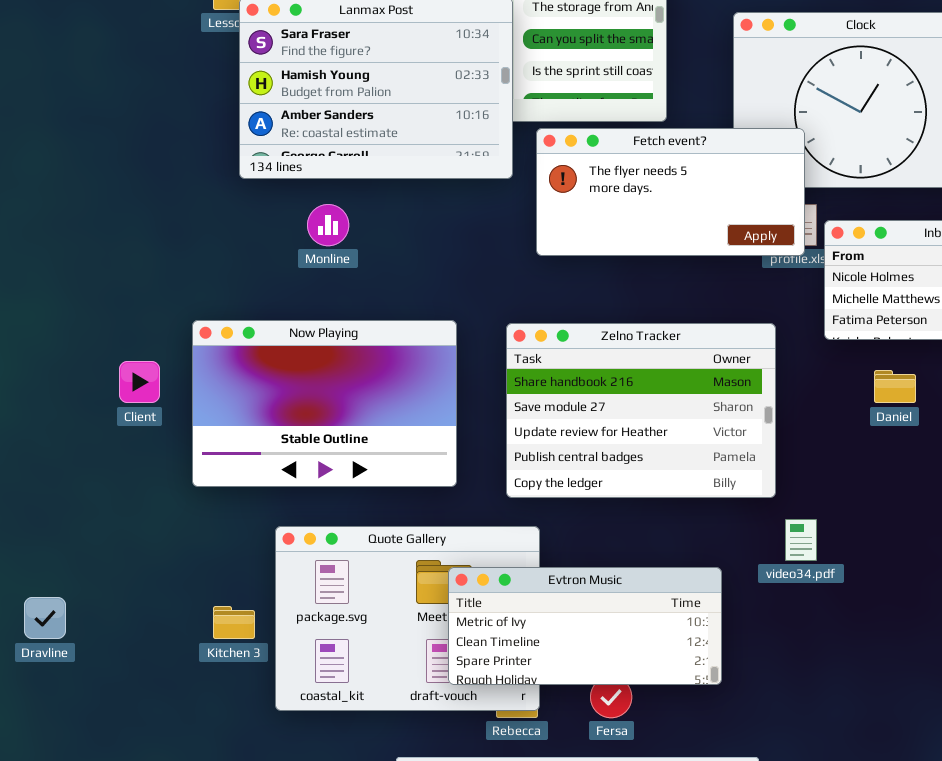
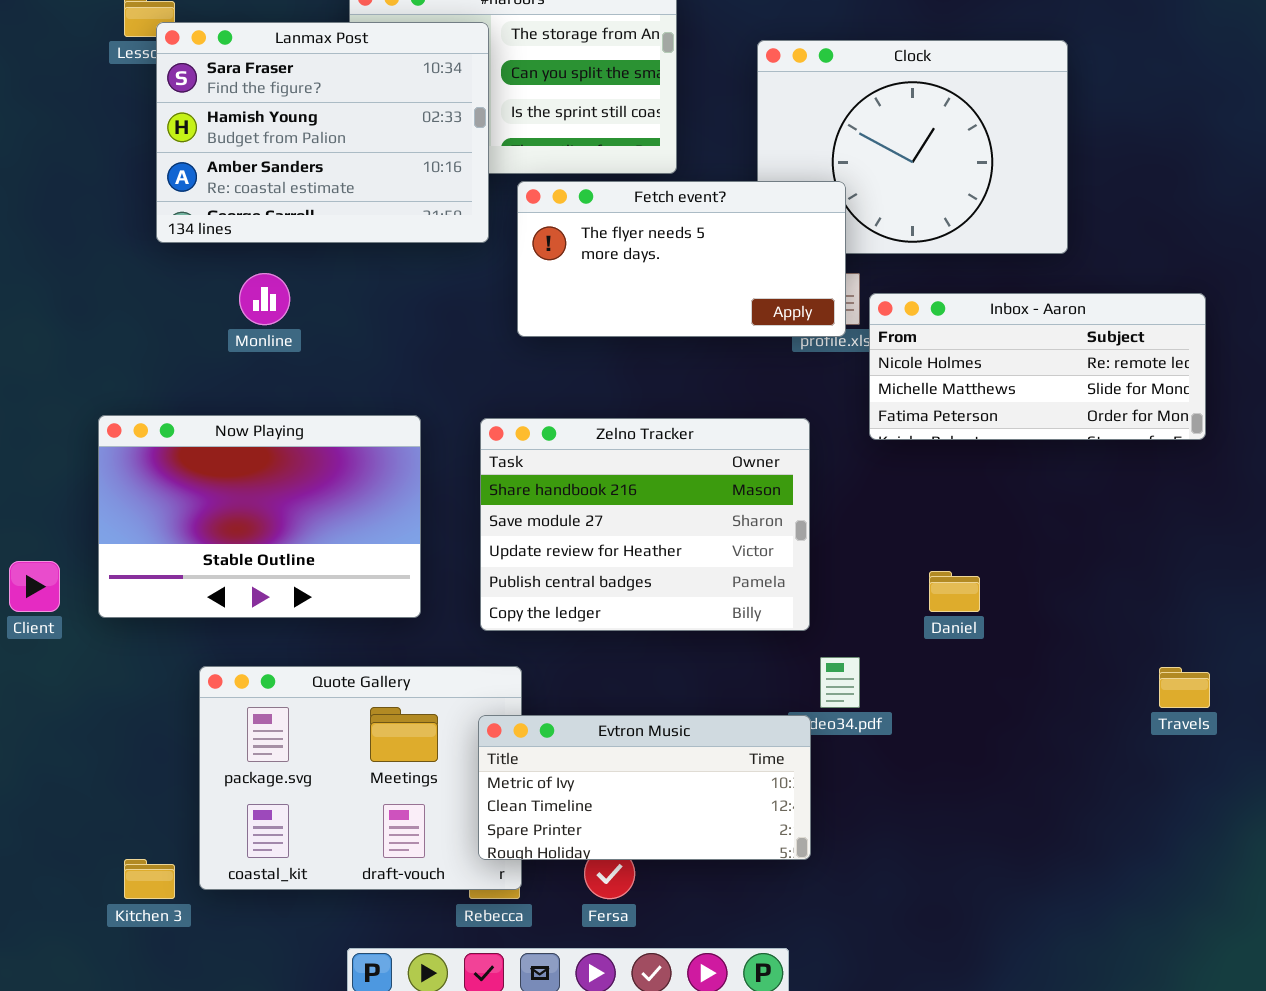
Client: [119,361,160,403] -> [9,561,60,612], moved
Daniel: [874,370,916,403] -> [929,571,980,612], moved
Evtron Music: [448,567,722,685] -> [478,715,811,860], moved
Kitchen 3: [213,606,255,639] -> [124,859,175,899], moved

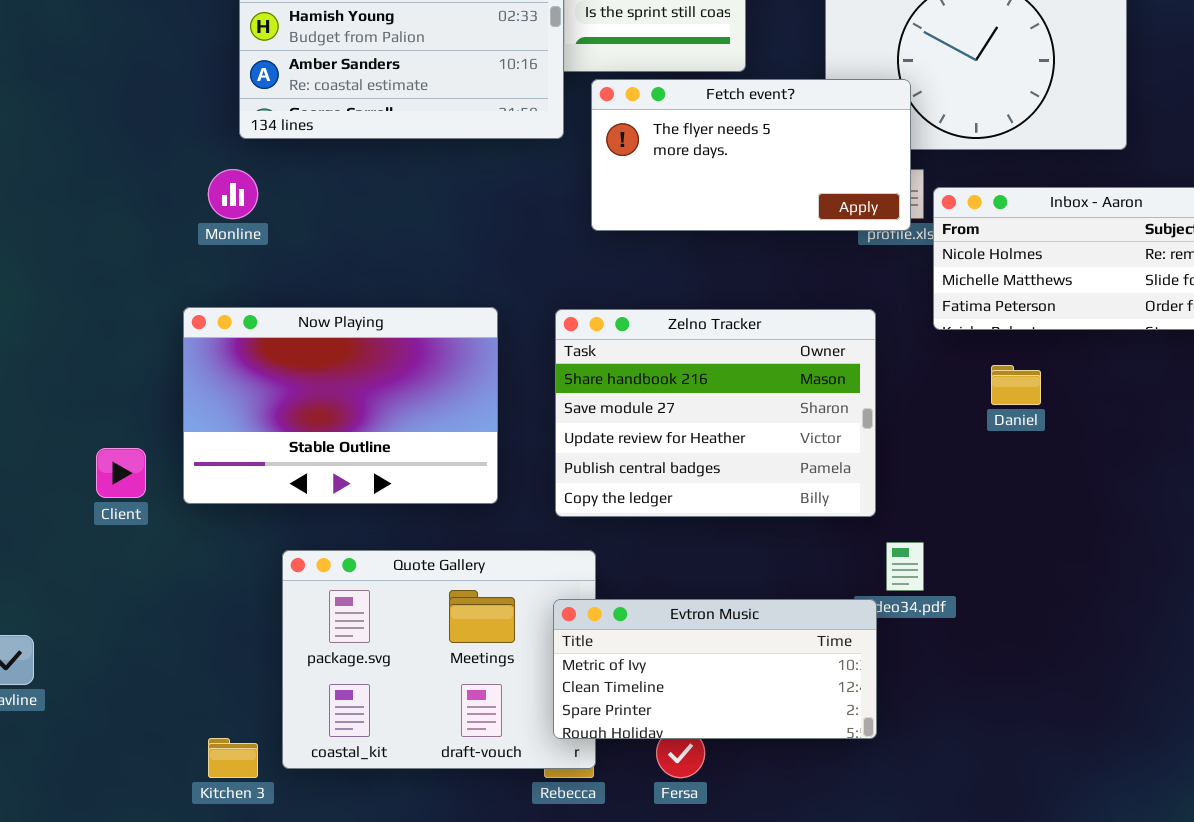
Monline: [239,273,290,325] -> [208,169,258,219], moved
Daniel: [929,571,980,612] -> [991,365,1041,405], moved

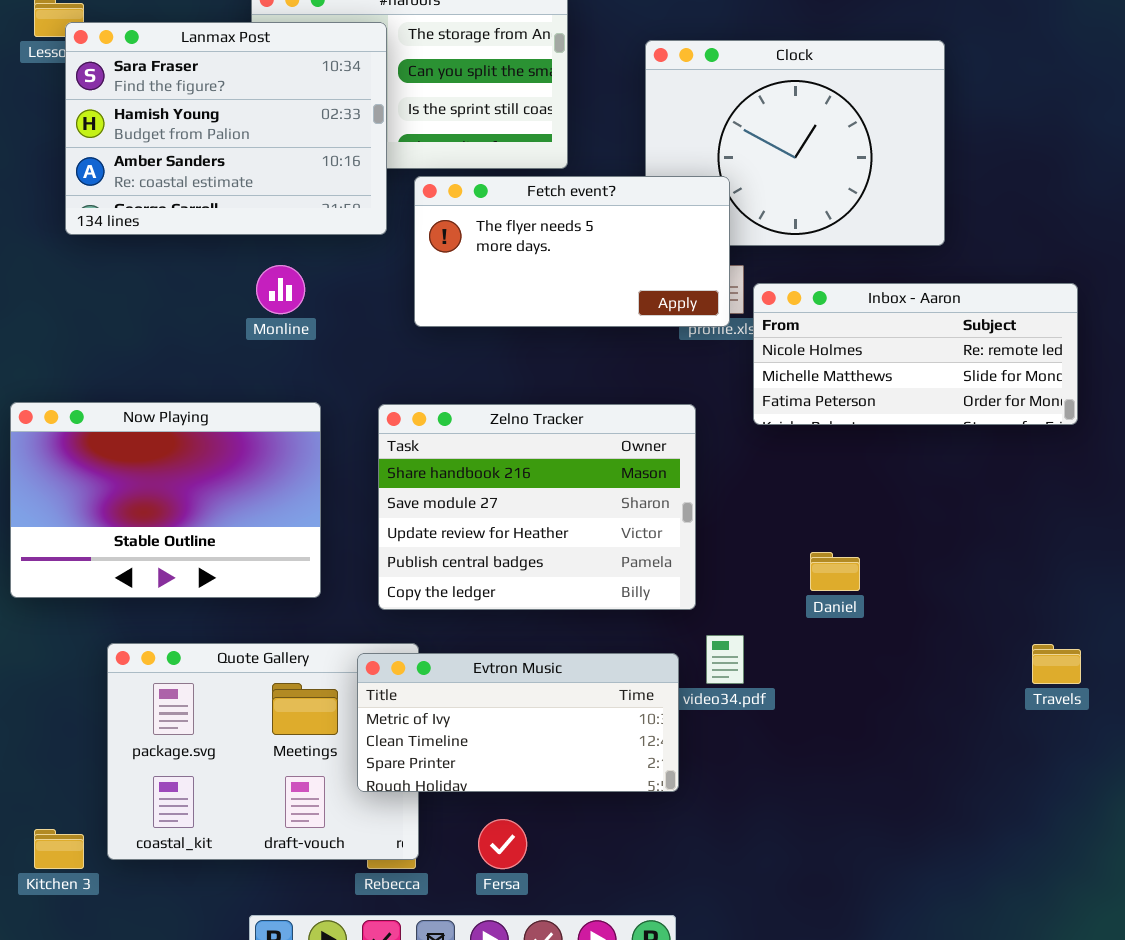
Monline: [208,169,258,219] -> [256,265,305,314], moved
Daniel: [991,365,1041,405] -> [810,552,860,591], moved
Evtron Music: [553,599,877,739] -> [357,653,679,792], moved

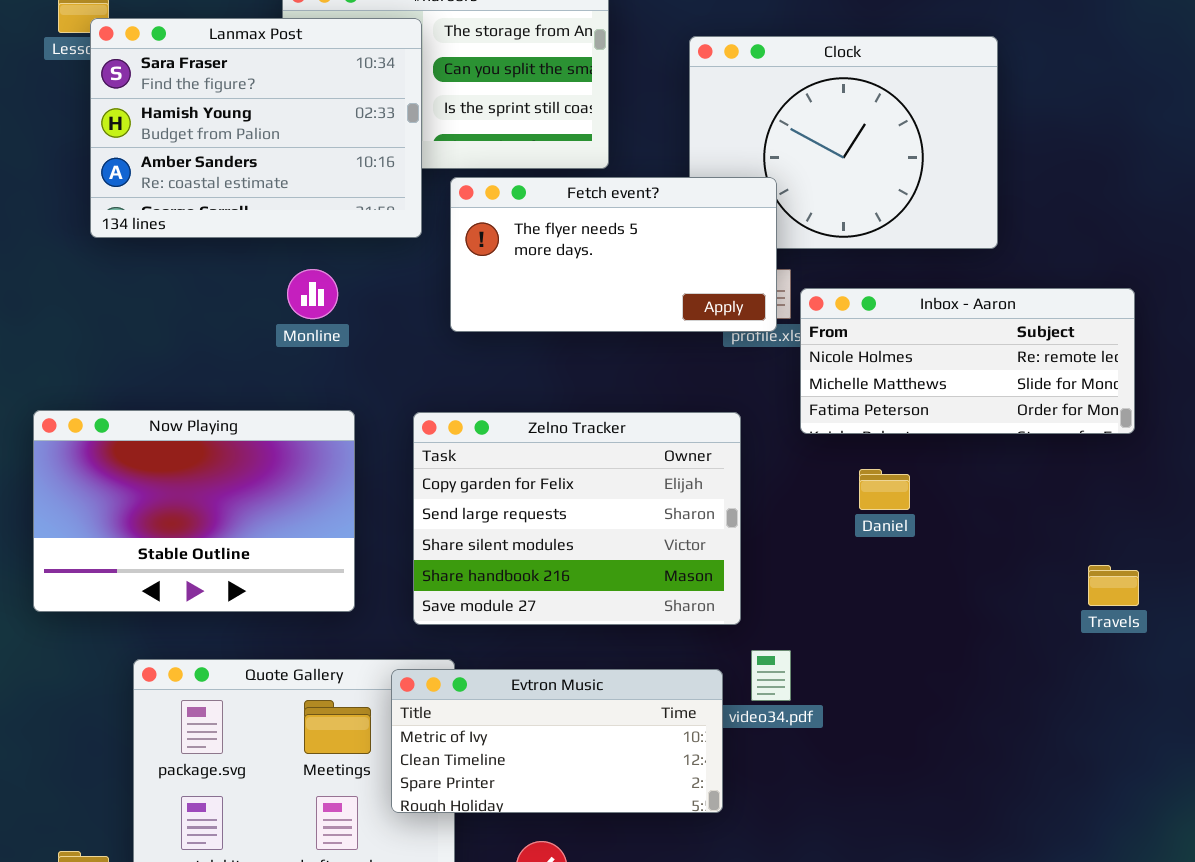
Zelno Tracker: [378,404,696,610] -> [413,412,741,625], scrolled up 3 rows
Daniel: [810,552,860,591] -> [859,469,910,510], moved
Travels: [1032,644,1081,684] -> [1088,565,1139,606], moved

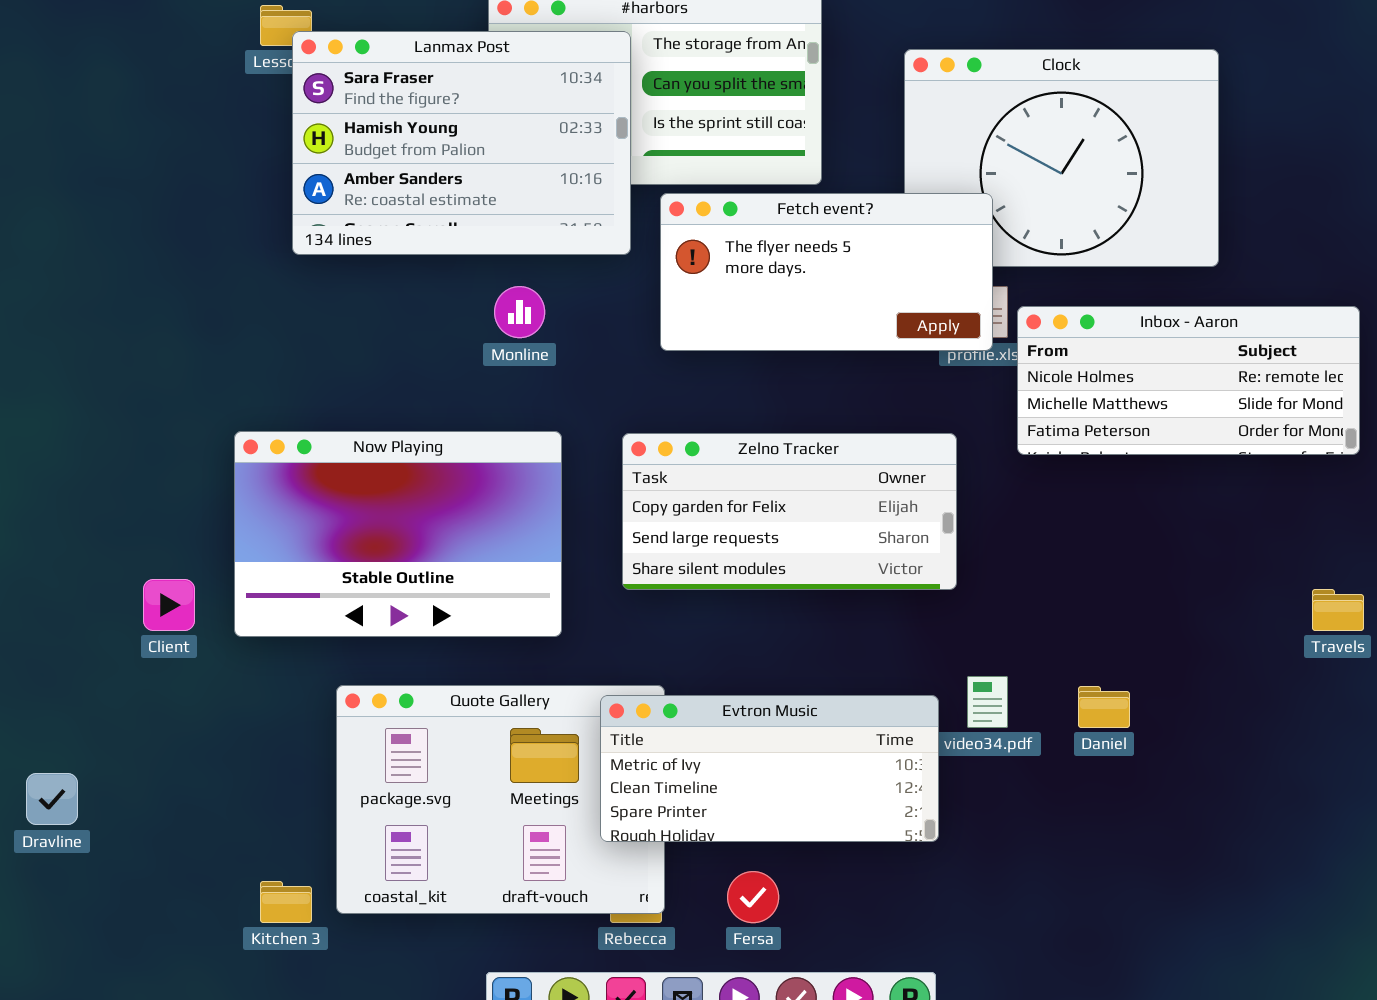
Zelno Tracker: [413,412,741,625] -> [622,433,957,590], resized
Daniel: [859,469,910,510] -> [1078,686,1130,728], moved

